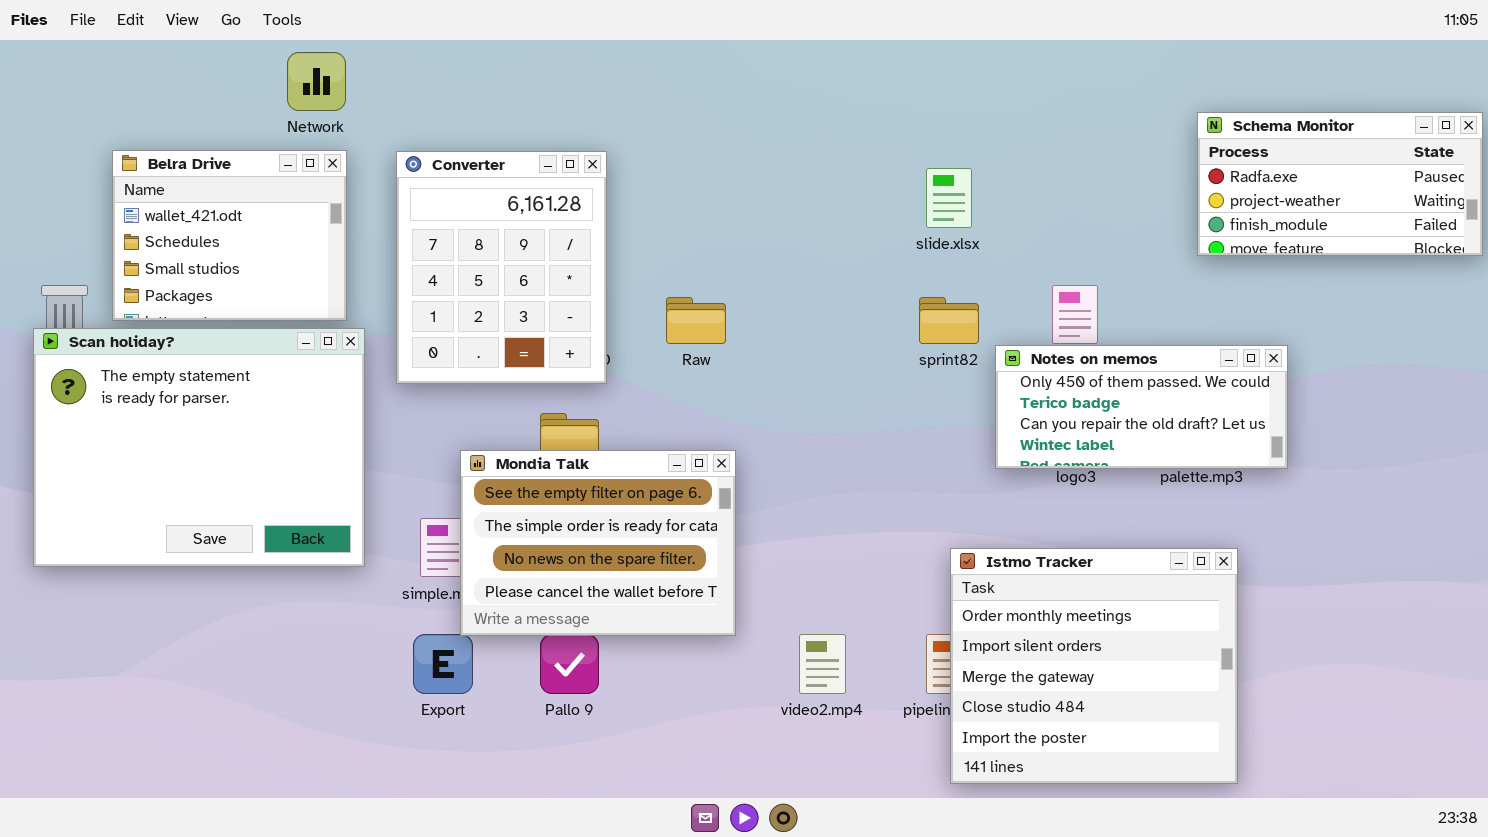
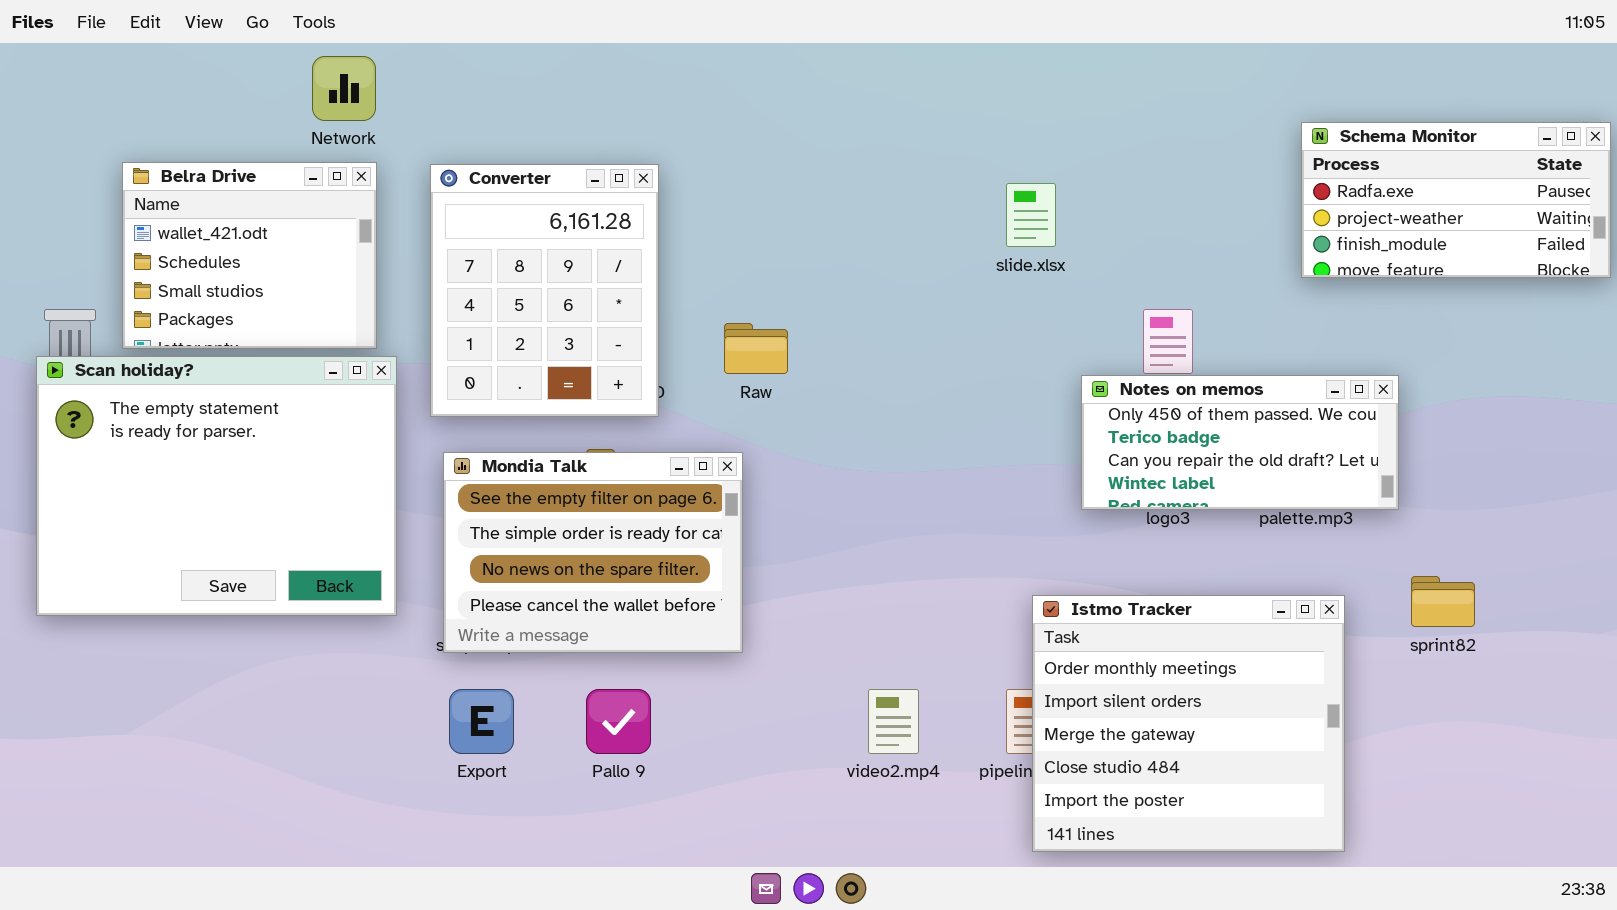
sprint82: [919,297,979,344] -> [1411,576,1475,627], moved
Mondia Talk: [460,450,736,636] -> [443,452,743,653], moved

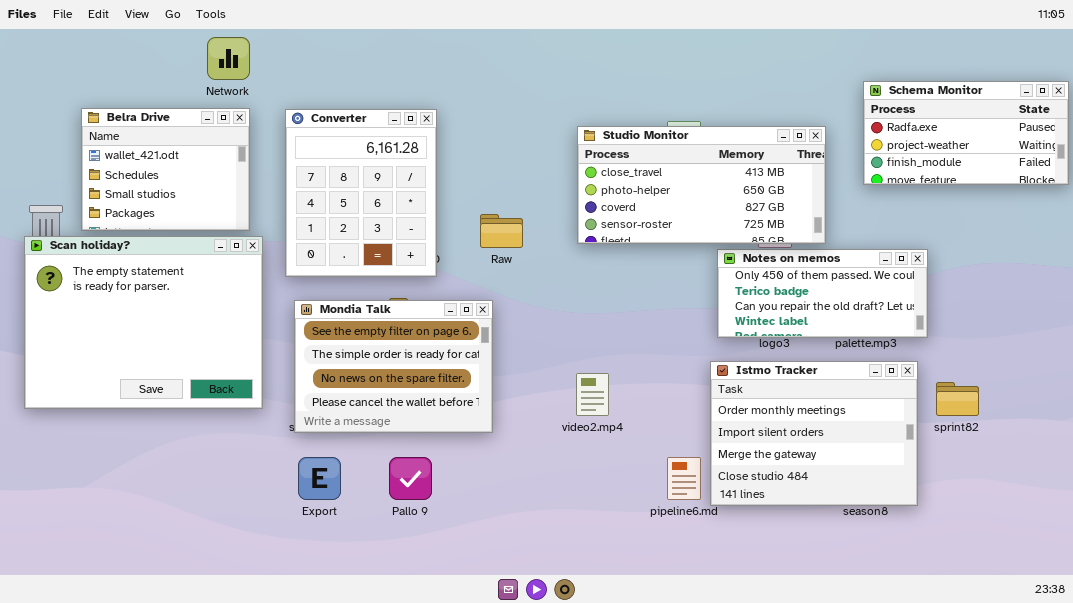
Studio Monitor: none -> [577,126,826,244], opened
Istmo Tracker: [1032,595,1345,852] -> [710,361,918,506], moved, resized
video2.mp4: [868,689,919,754] -> [576,373,609,416], moved

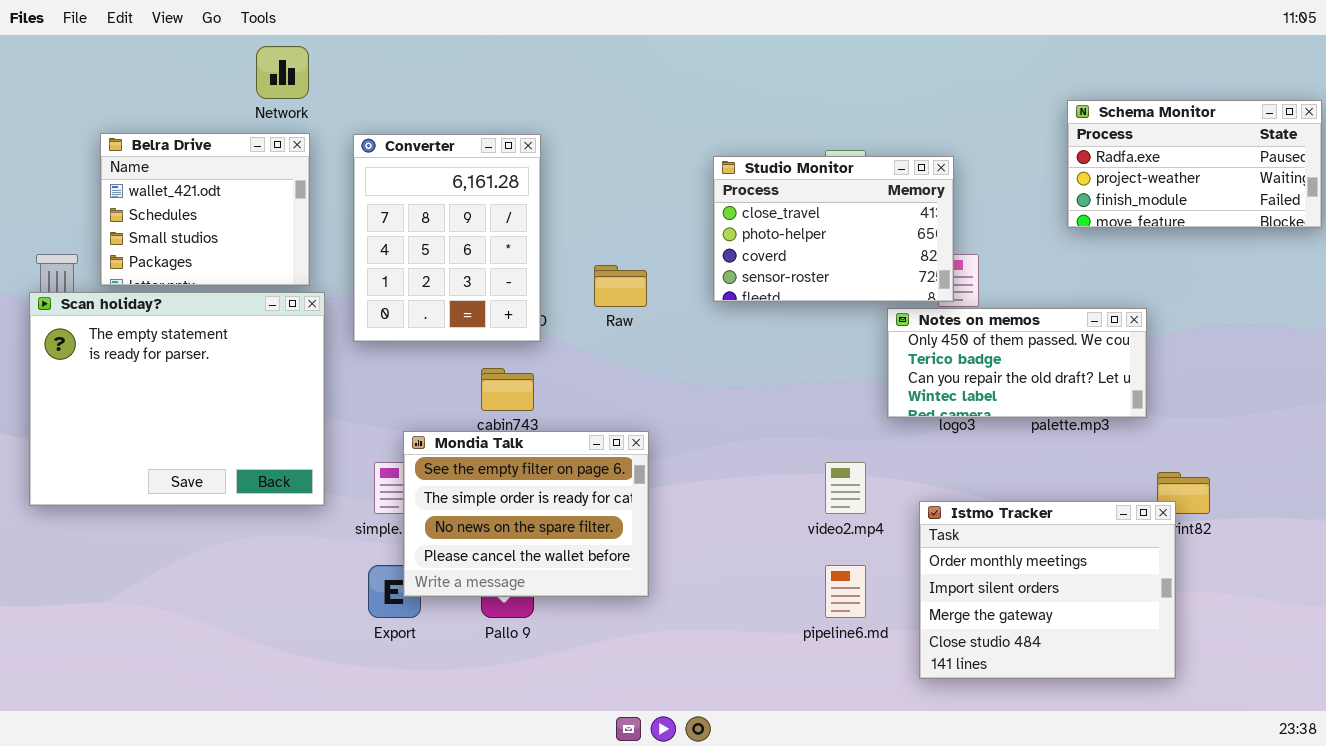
Studio Monitor: [577,126,826,244] -> [713,156,954,302], resized
Mondia Talk: [294,300,493,433] -> [403,431,649,597], moved
Istmo Tracker: [710,361,918,506] -> [919,501,1176,679], moved
video2.mp4: [576,373,609,416] -> [825,462,866,514], moved

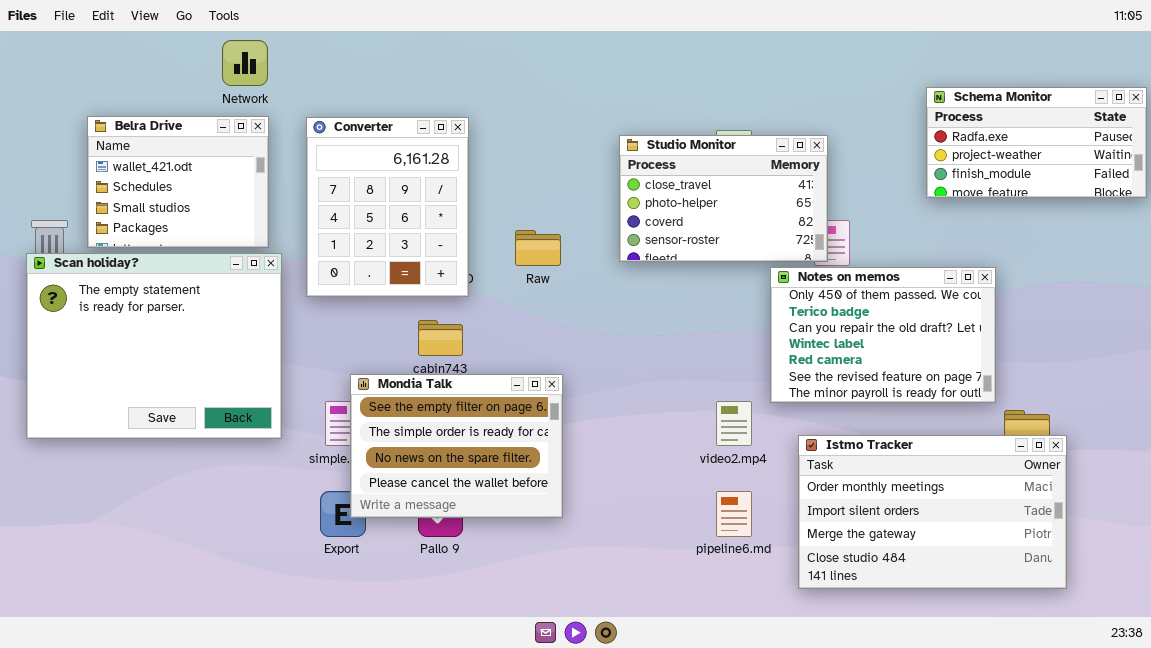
Notes on memos: [887,308,1147,418] -> [770,267,996,403], resized
Istmo Tracker: [919,501,1176,679] -> [798,435,1067,589], resized

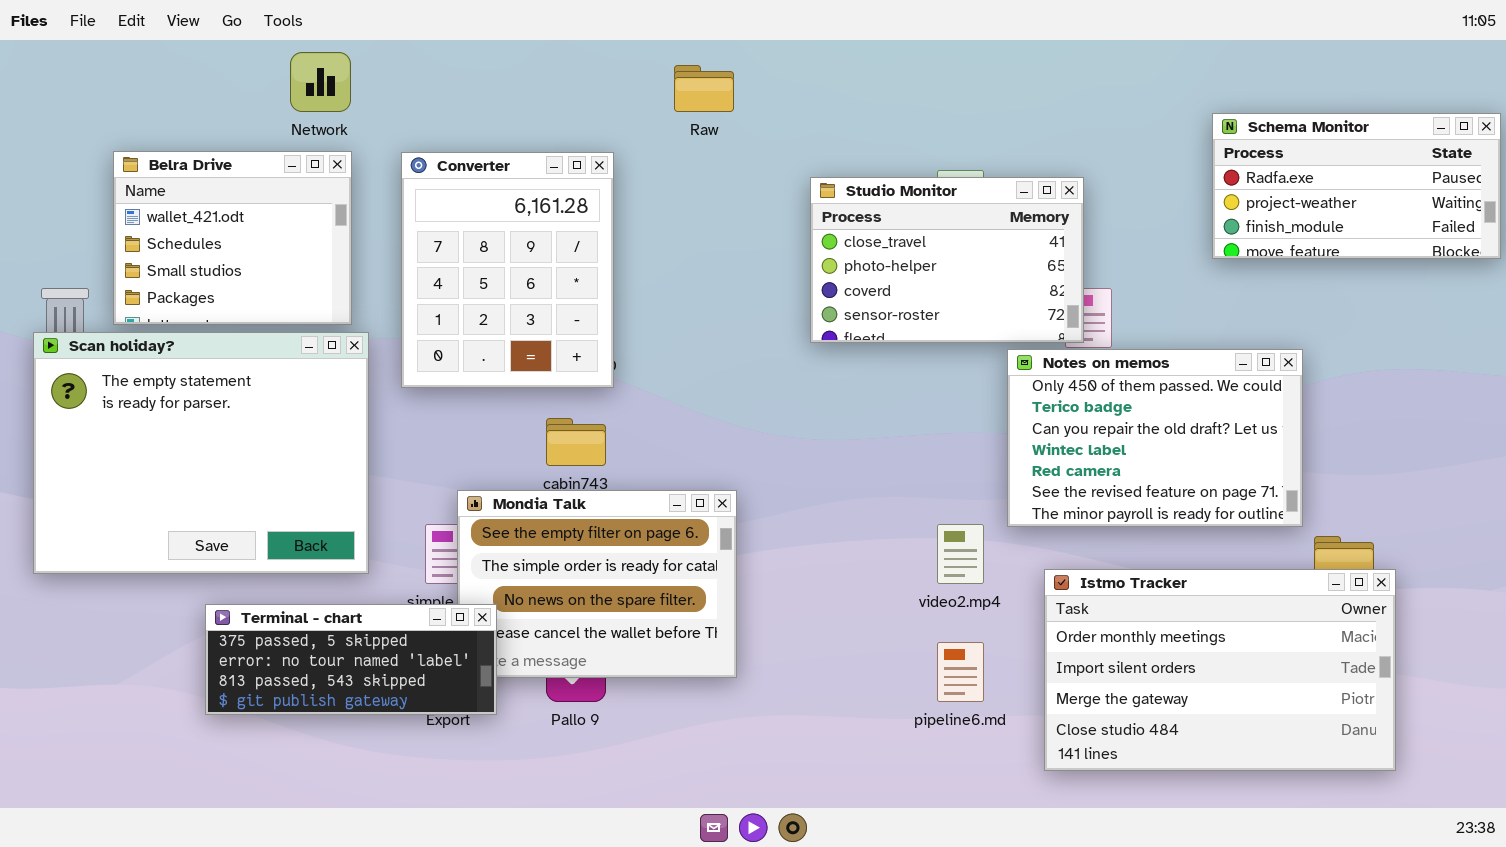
Raw: [515,230,561,266] -> [674,65,734,112], moved
Terminal - chart: none -> [205,604,497,715], opened

